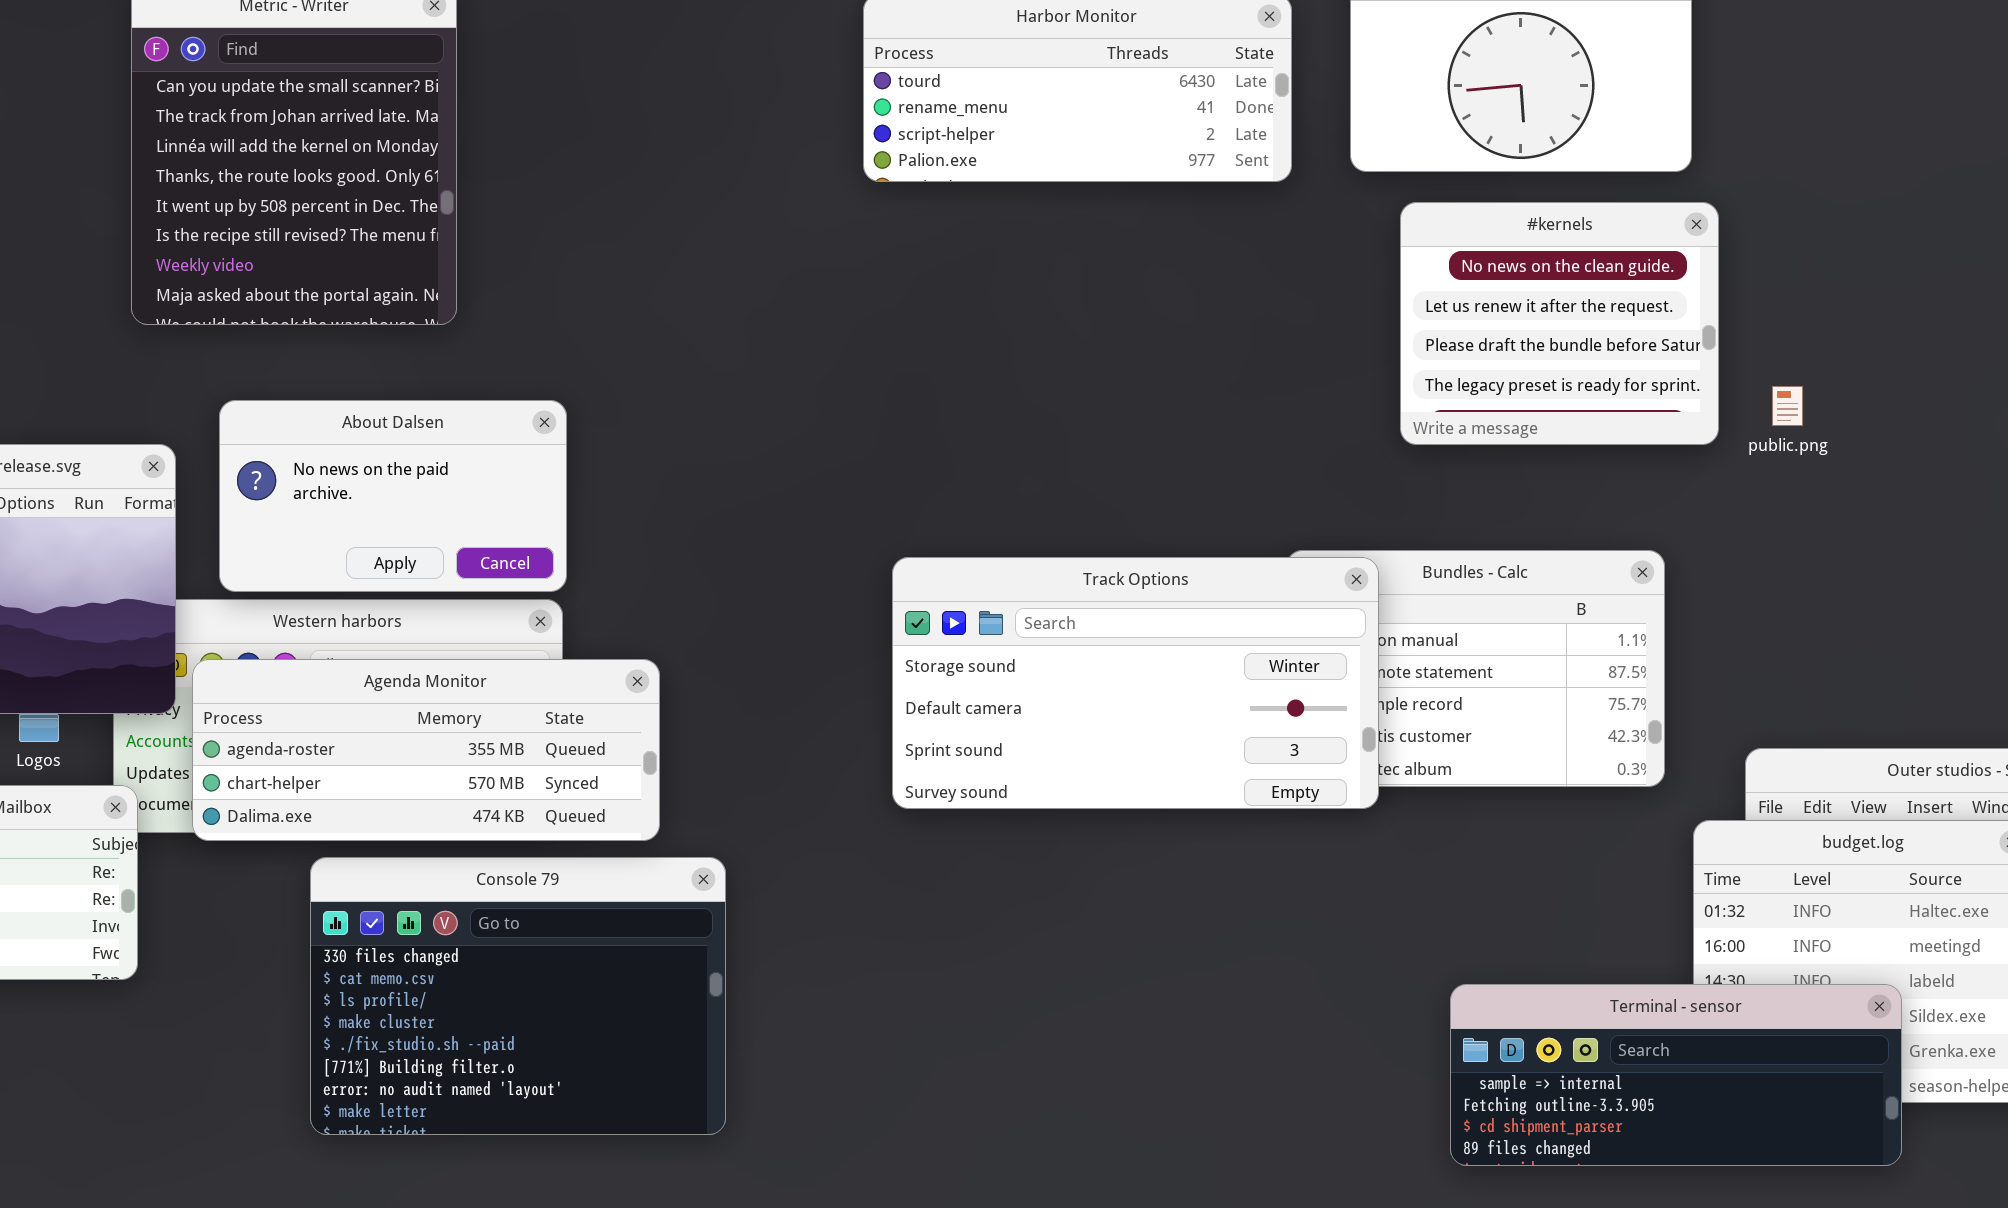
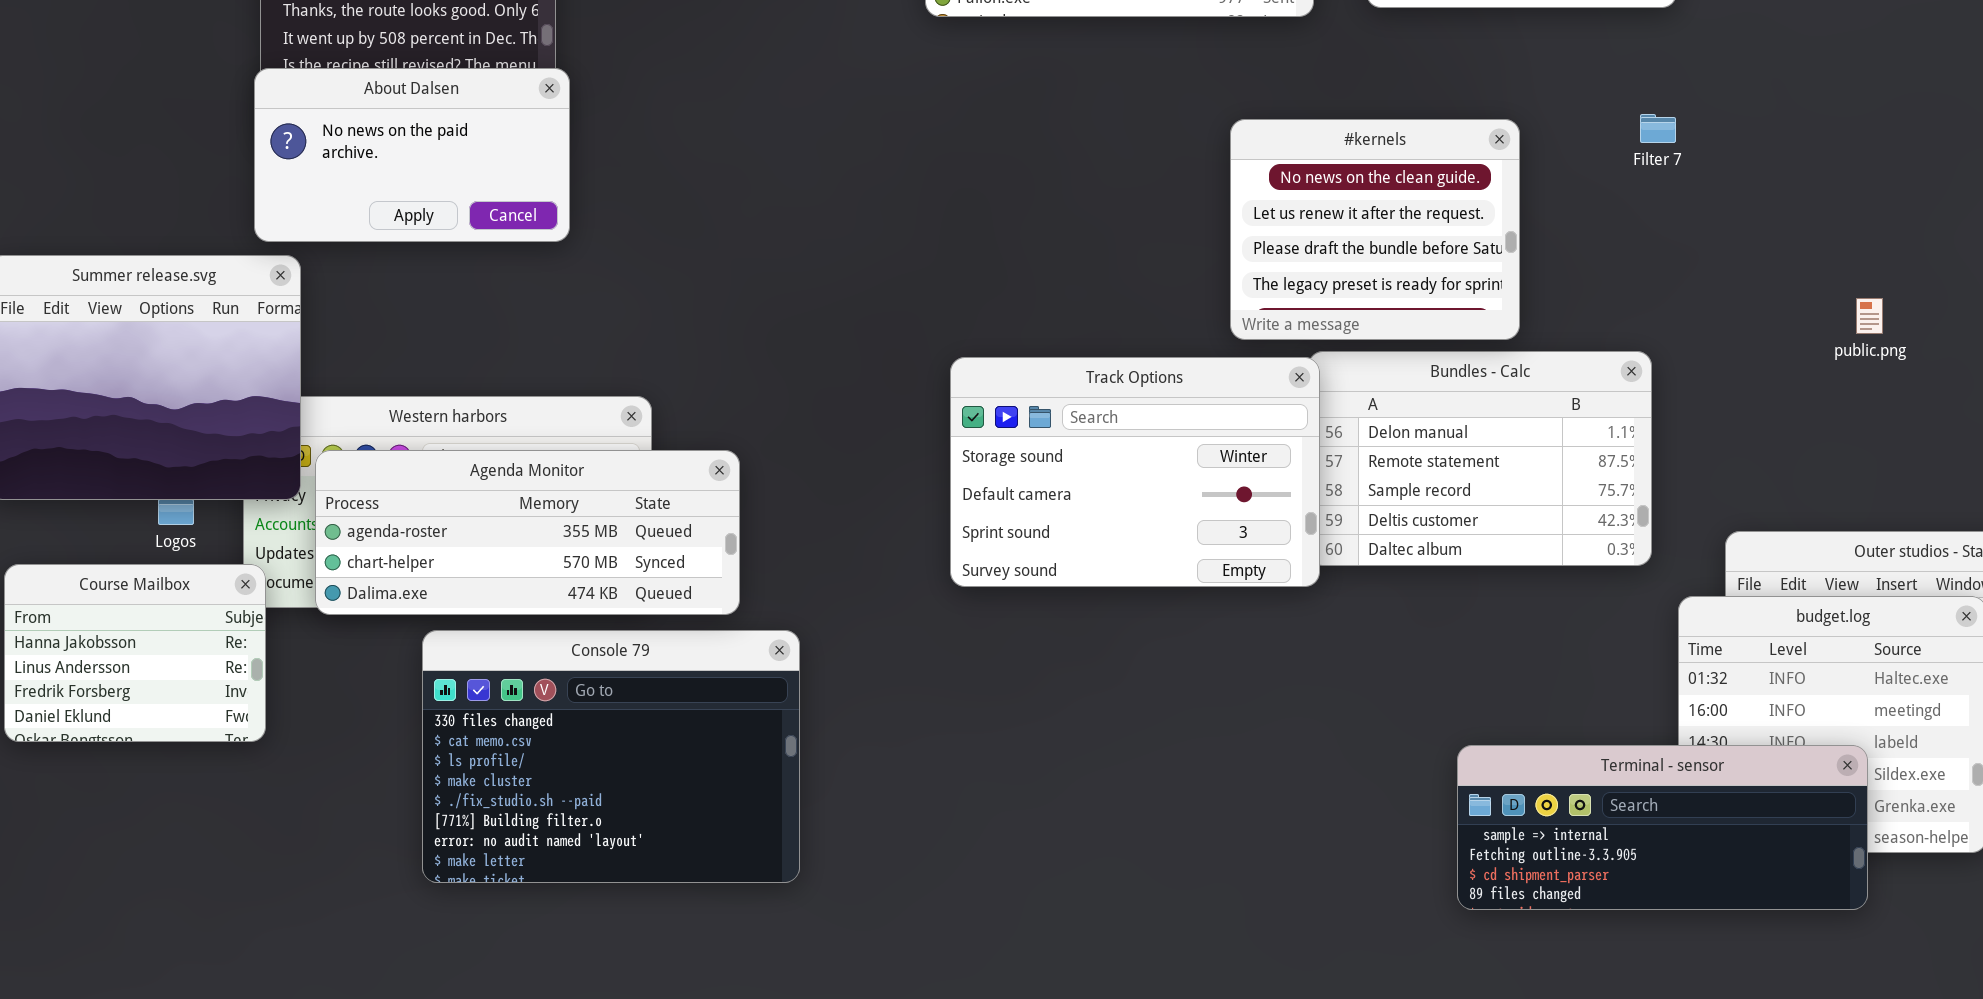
#kernels: [1400,202,1719,445] -> [1230,119,1520,340], moved
public.png: [1772,386,1803,426] -> [1856,298,1883,334], moved
About Dalsen: [219,400,567,592] -> [254,68,570,242], moved
Track Options: [892,557,1379,809] -> [950,357,1320,587], resized

